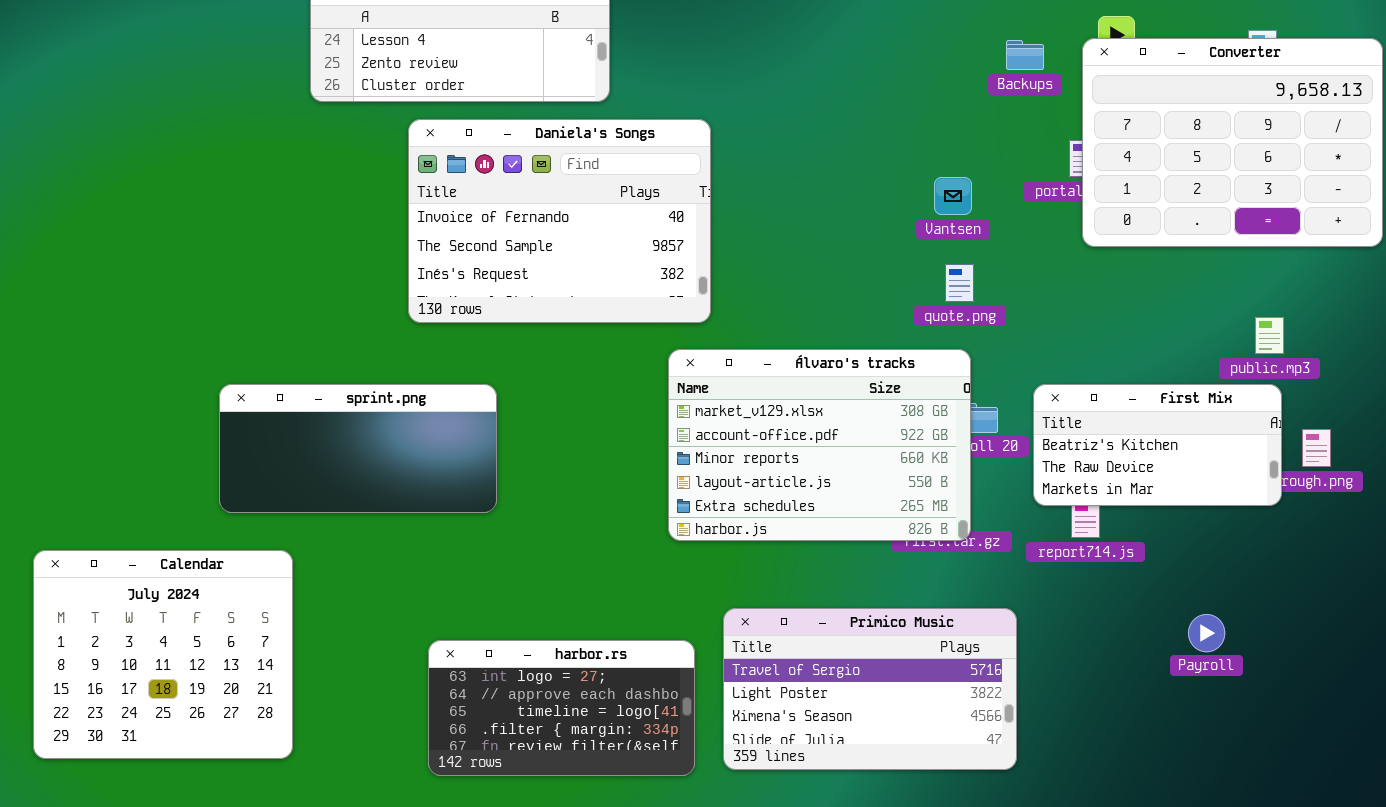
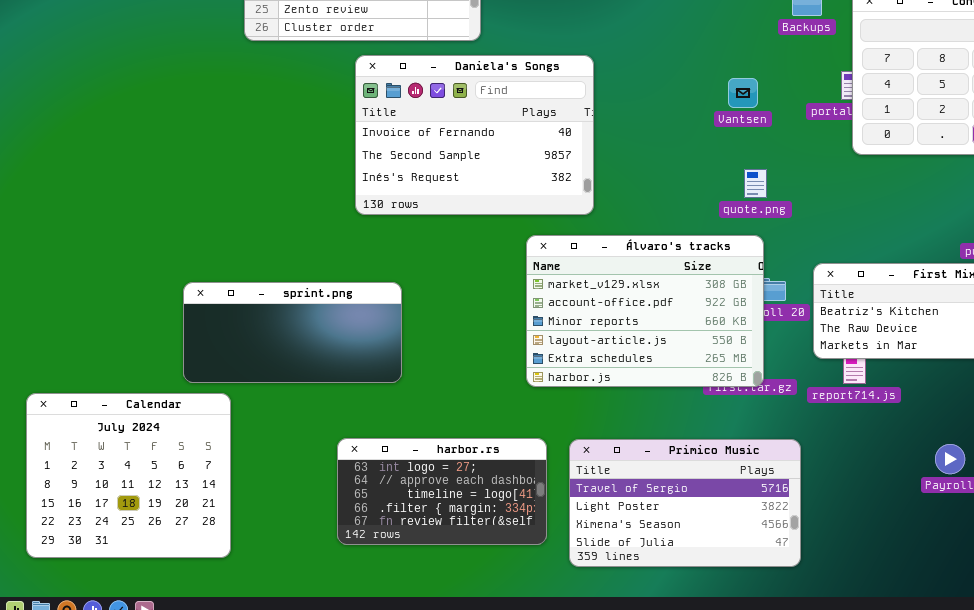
Daniela's Songs: [408,119,711,323] -> [355,55,594,215], moved
Vantsen: [934,177,972,215] -> [728,78,758,108], moved
sprint.png: [219,384,497,513] -> [183,282,402,383], moved
harbor.rs: [428,640,695,776] -> [337,438,547,545], moved

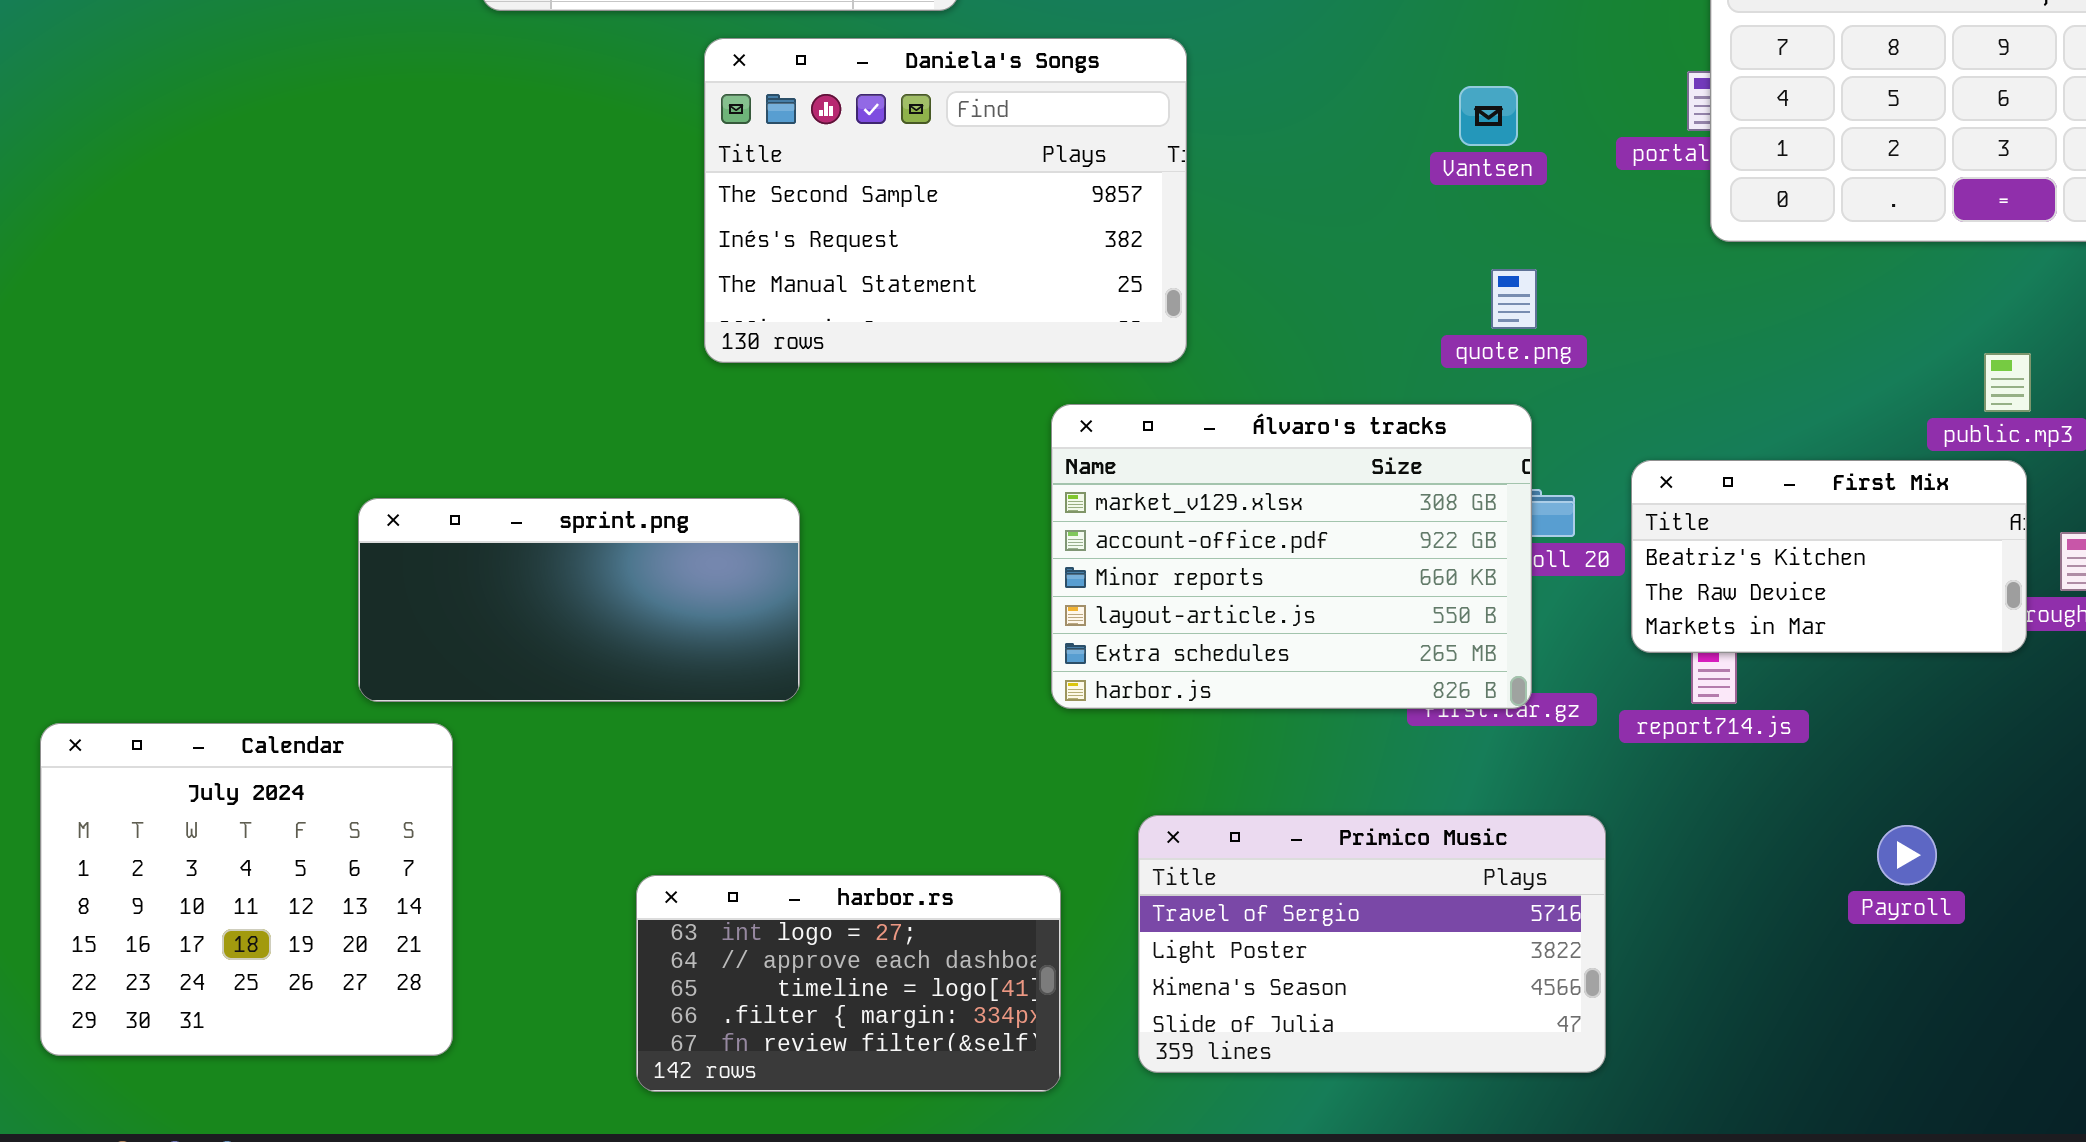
Daniela's Songs: [355,55,594,215] -> [704,38,1187,363], scrolled down 1 row
harbor.rs: [337,438,547,545] -> [636,875,1061,1092], moved

